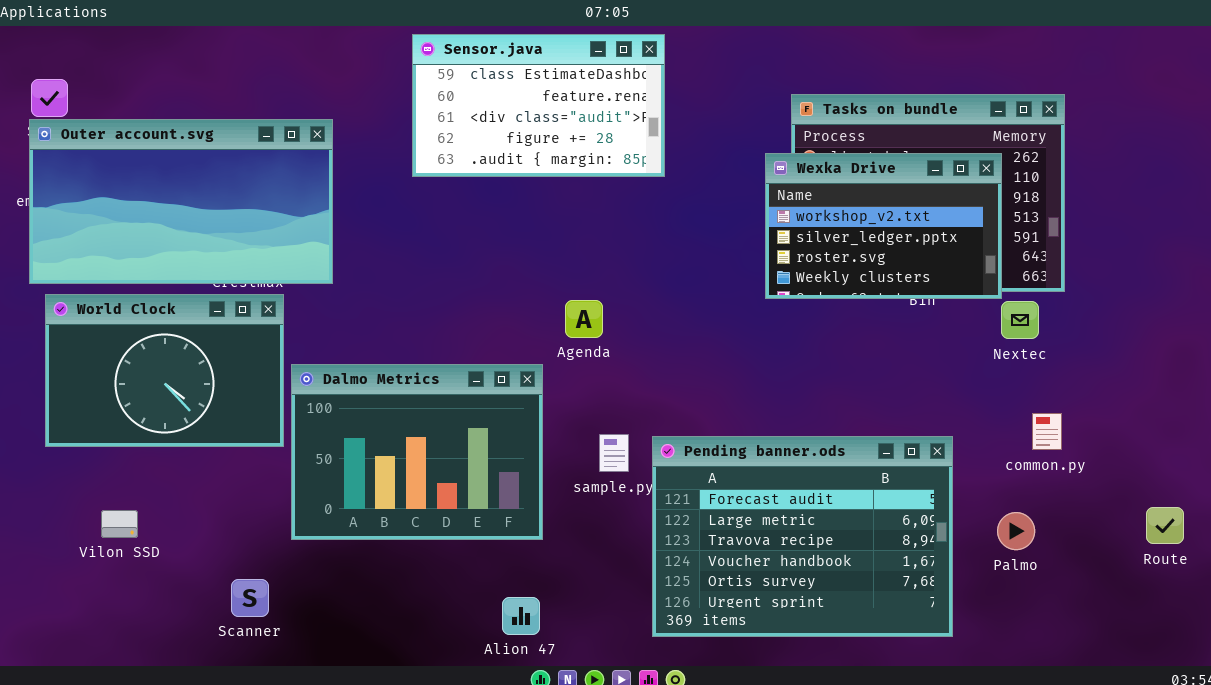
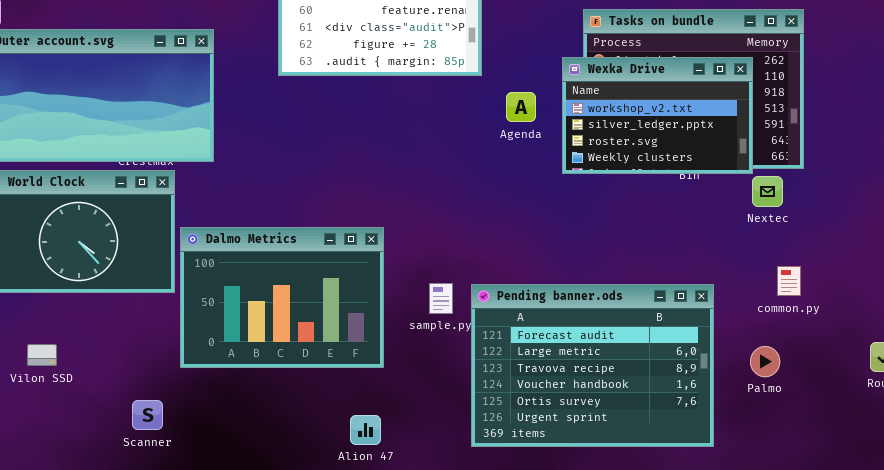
Agenda: [565,300,603,338] -> [506,92,536,122], moved

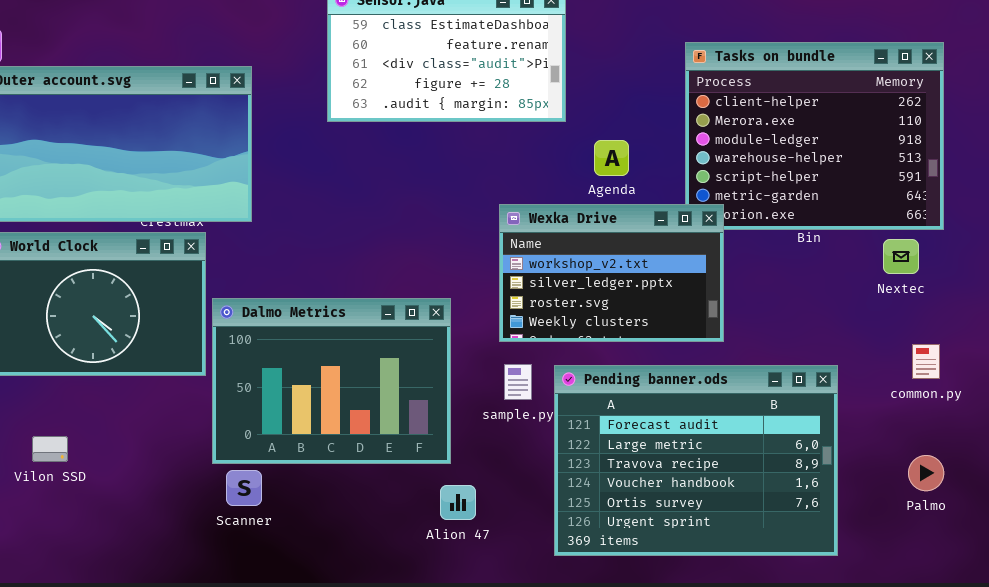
Wexka Drive: [562,57,753,174] -> [499,204,724,342], moved
Palmo: [750,346,780,377] -> [908,455,944,491], moved
Scanner: [132,400,163,430] -> [226,470,262,506], moved
Alion 47: [350,415,381,445] -> [440,485,476,520], moved

